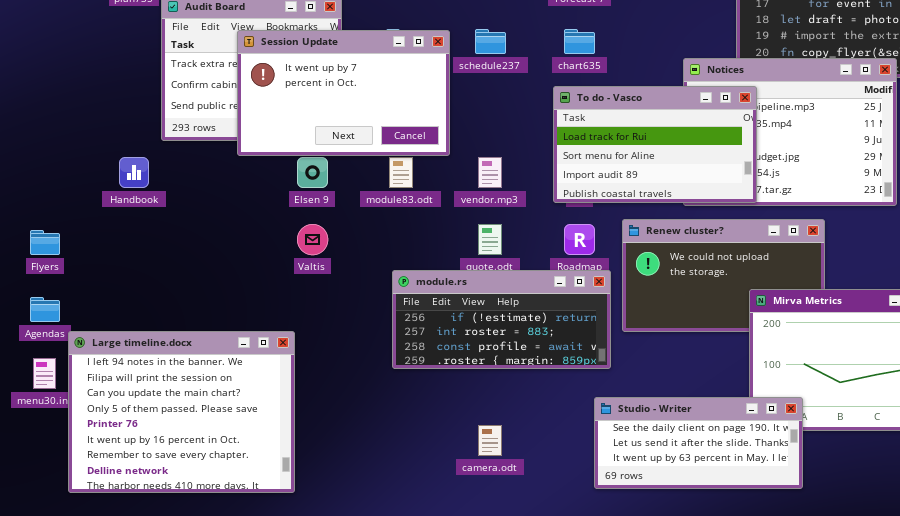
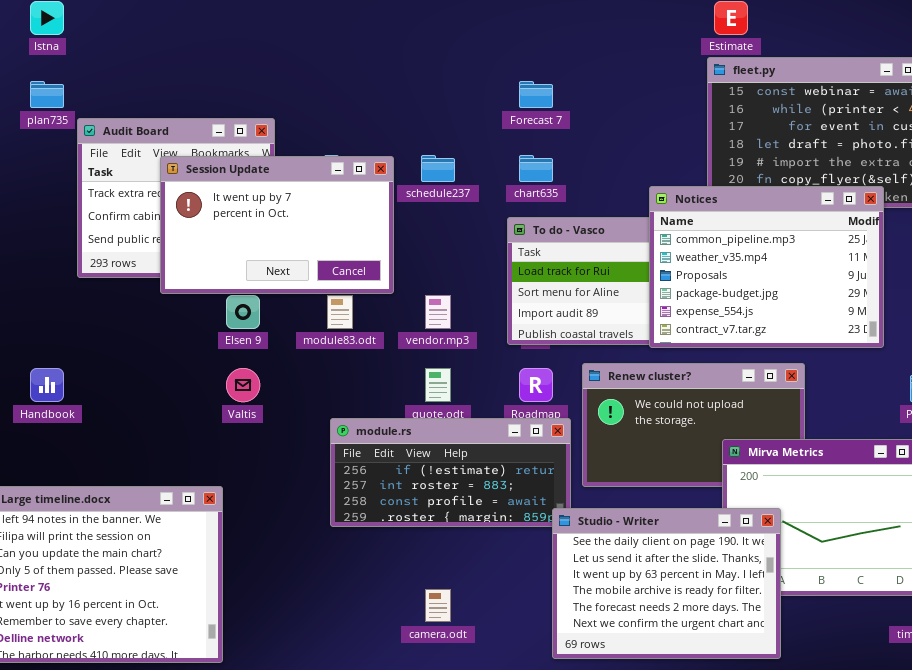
Notices: [683,58,897,206] -> [649,186,884,348], raised
Handbook: [119,157,149,188] -> [30,368,64,402], moved
Studio - Writer: [594,397,803,489] -> [552,508,781,659], resized

